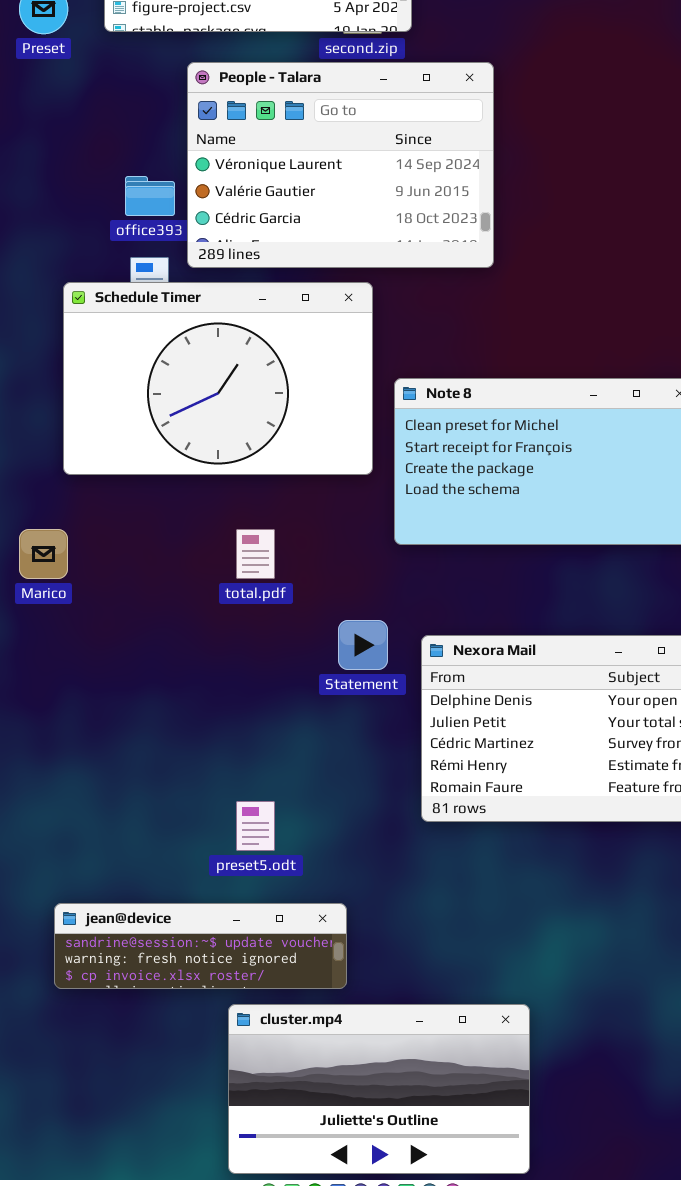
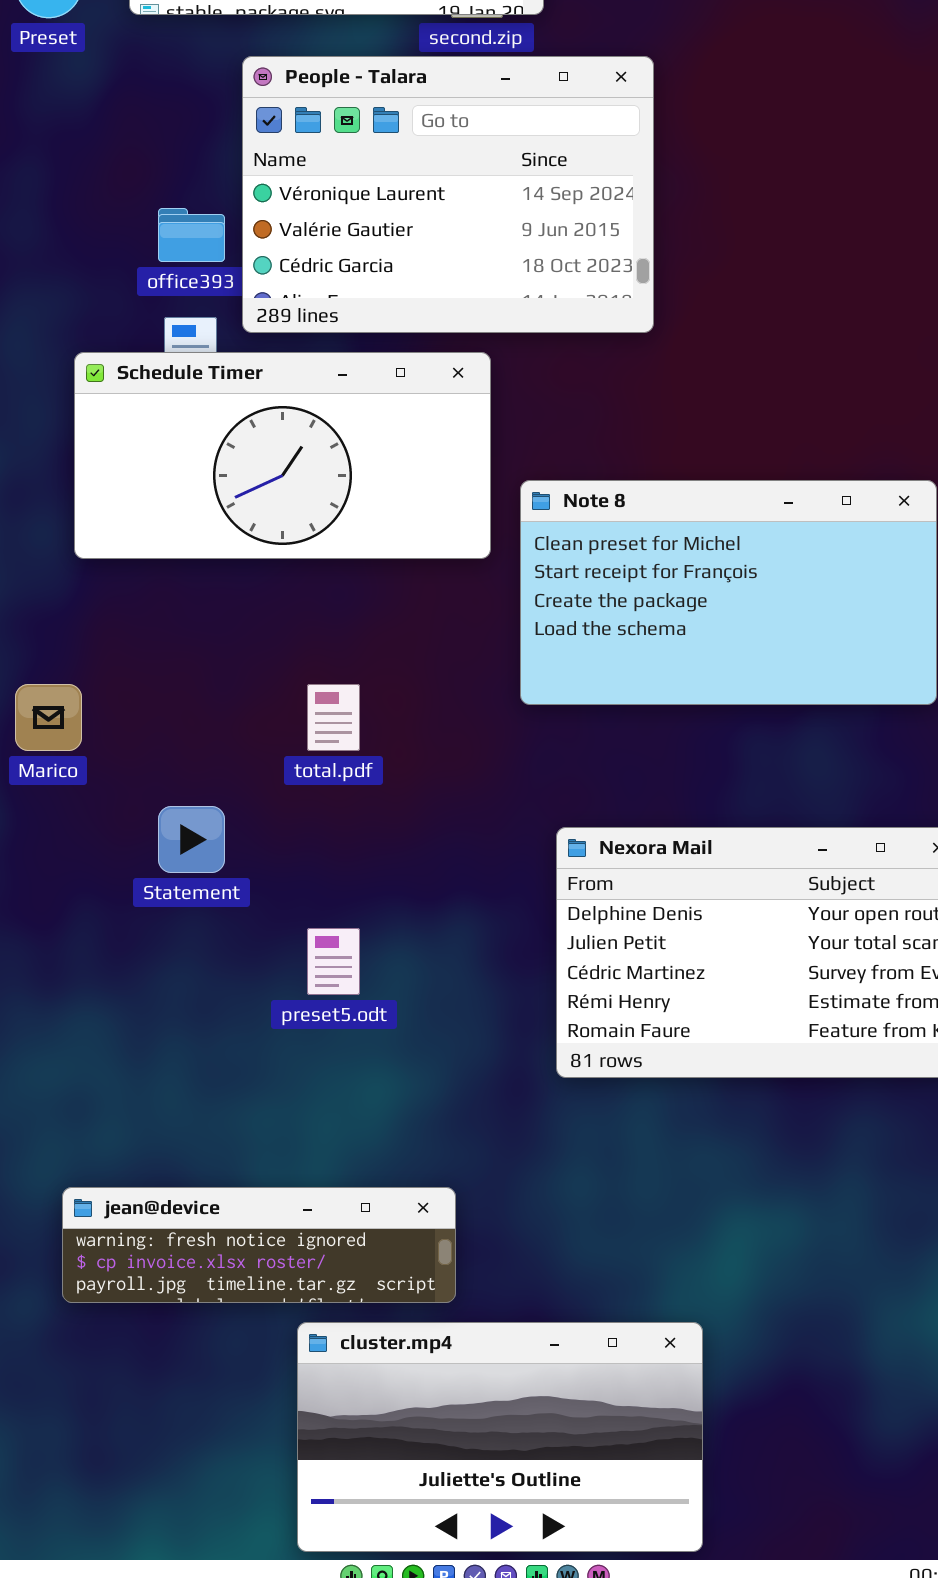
Schedule Timer: [63,282,373,475] -> [74,352,491,559], resized
Statement: [338,620,388,670] -> [158,806,225,873], moved
preset5.odt: [236,801,275,851] -> [307,928,360,995], moved
jean@device: [54,903,347,989] -> [62,1187,456,1303], scrolled down 1 row

